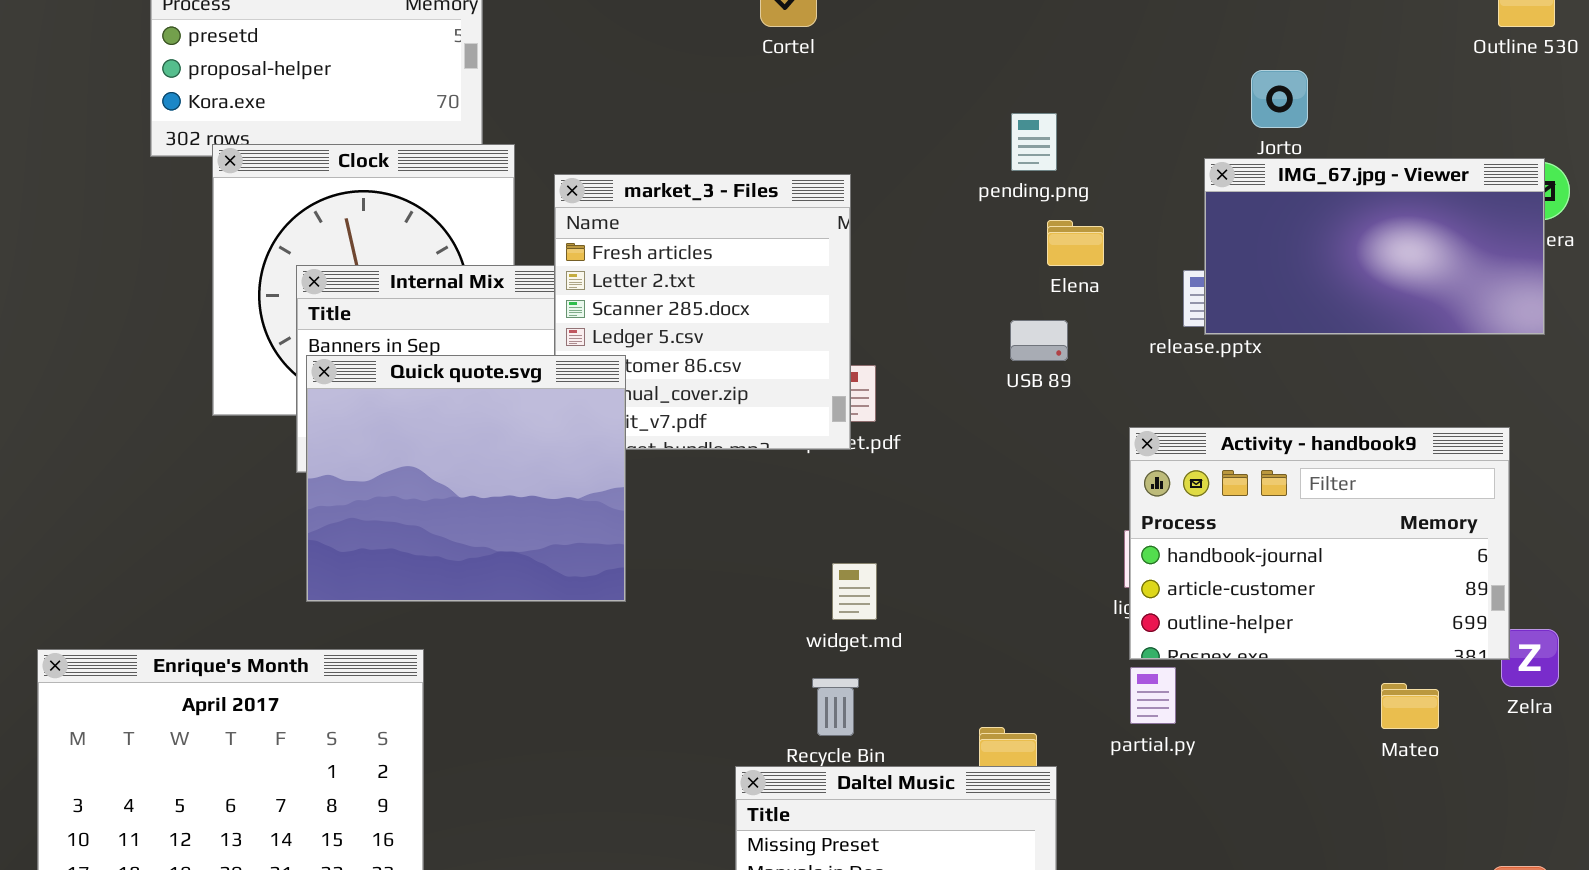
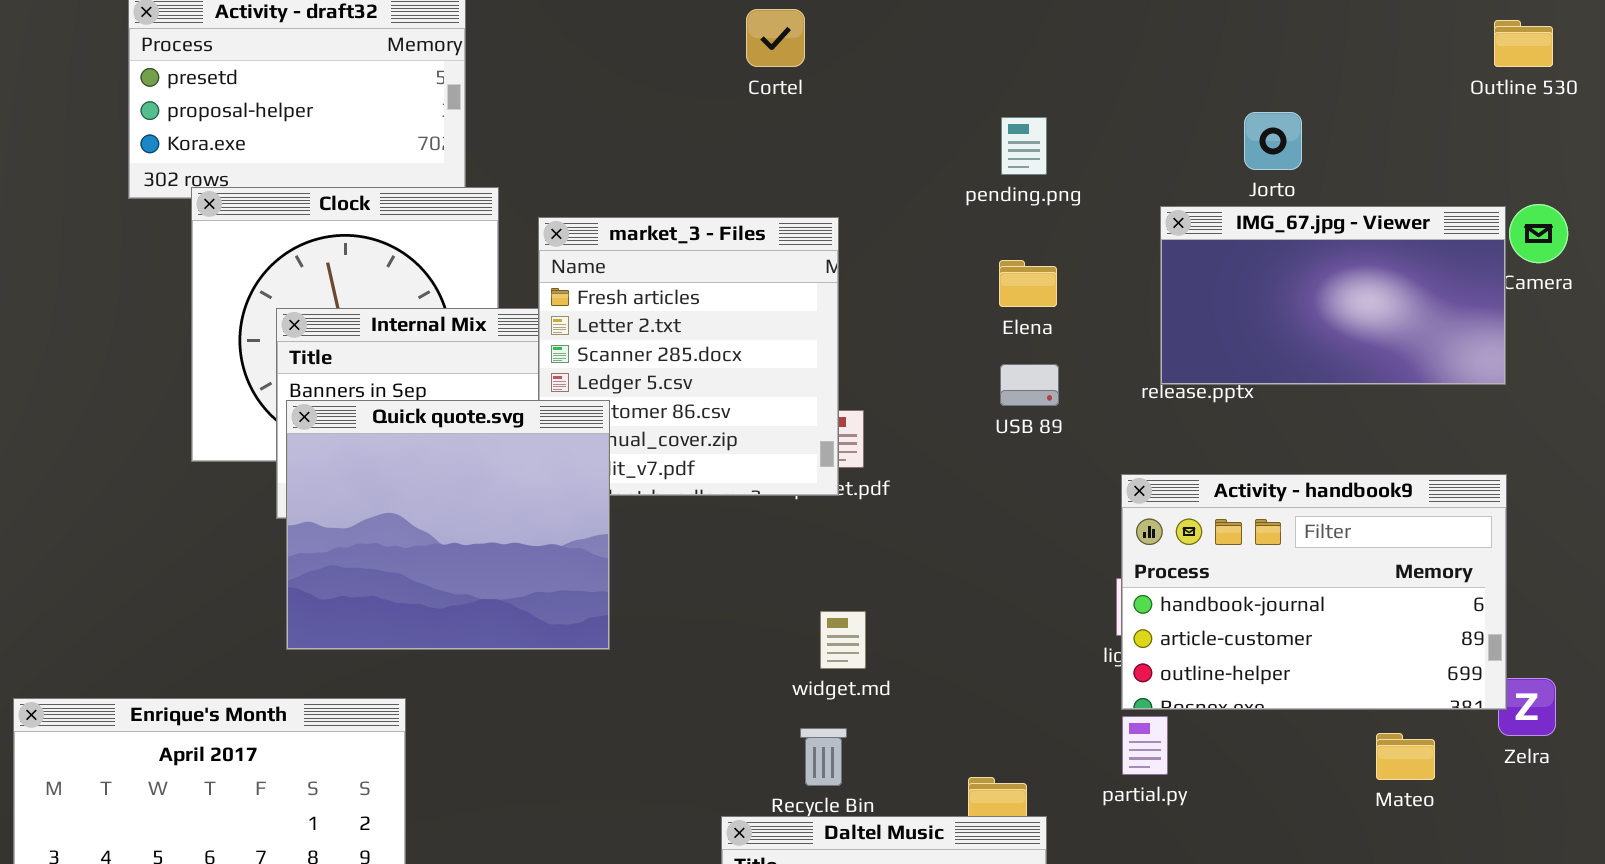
pending.png: [1011,113,1057,171] -> [1001,117,1047,175], moved
IMG_67.jpg - Viewer: [1204,158,1545,335] -> [1160,206,1506,385], moved
Elena: [1047,220,1104,266] -> [999,260,1057,307], moved

